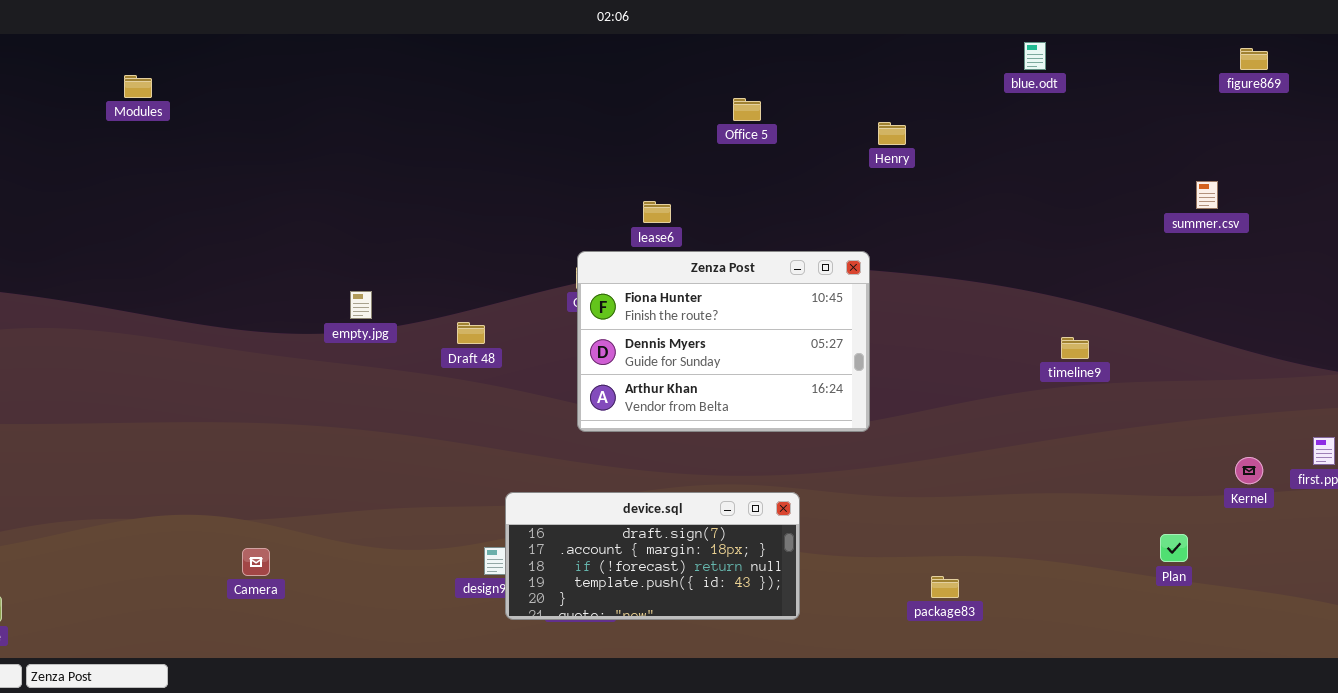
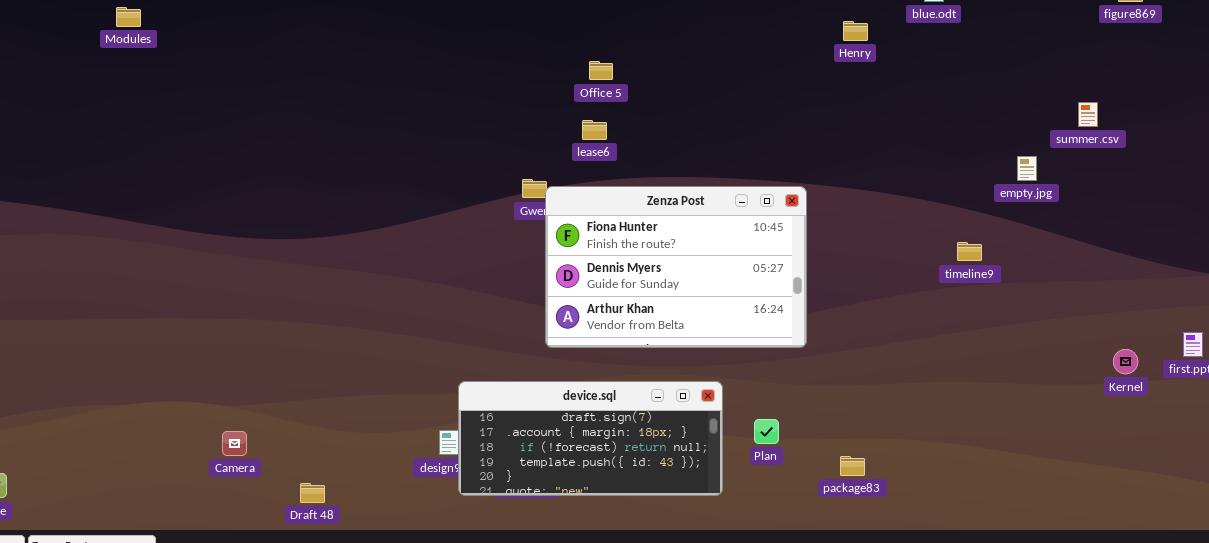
Office 5: [733,98,761,121] -> [589,61,613,80], moved
Henry: [878,122,906,145] -> [843,21,868,41], moved
Zenza Post: [577,251,870,432] -> [545,186,807,348], moved
empty.jpg: [350,291,372,319] -> [1017,156,1037,181], moved
Draft 48: [457,322,485,344] -> [300,483,325,503], moved
Plan: [1160,534,1188,562] -> [754,419,779,444], moved

